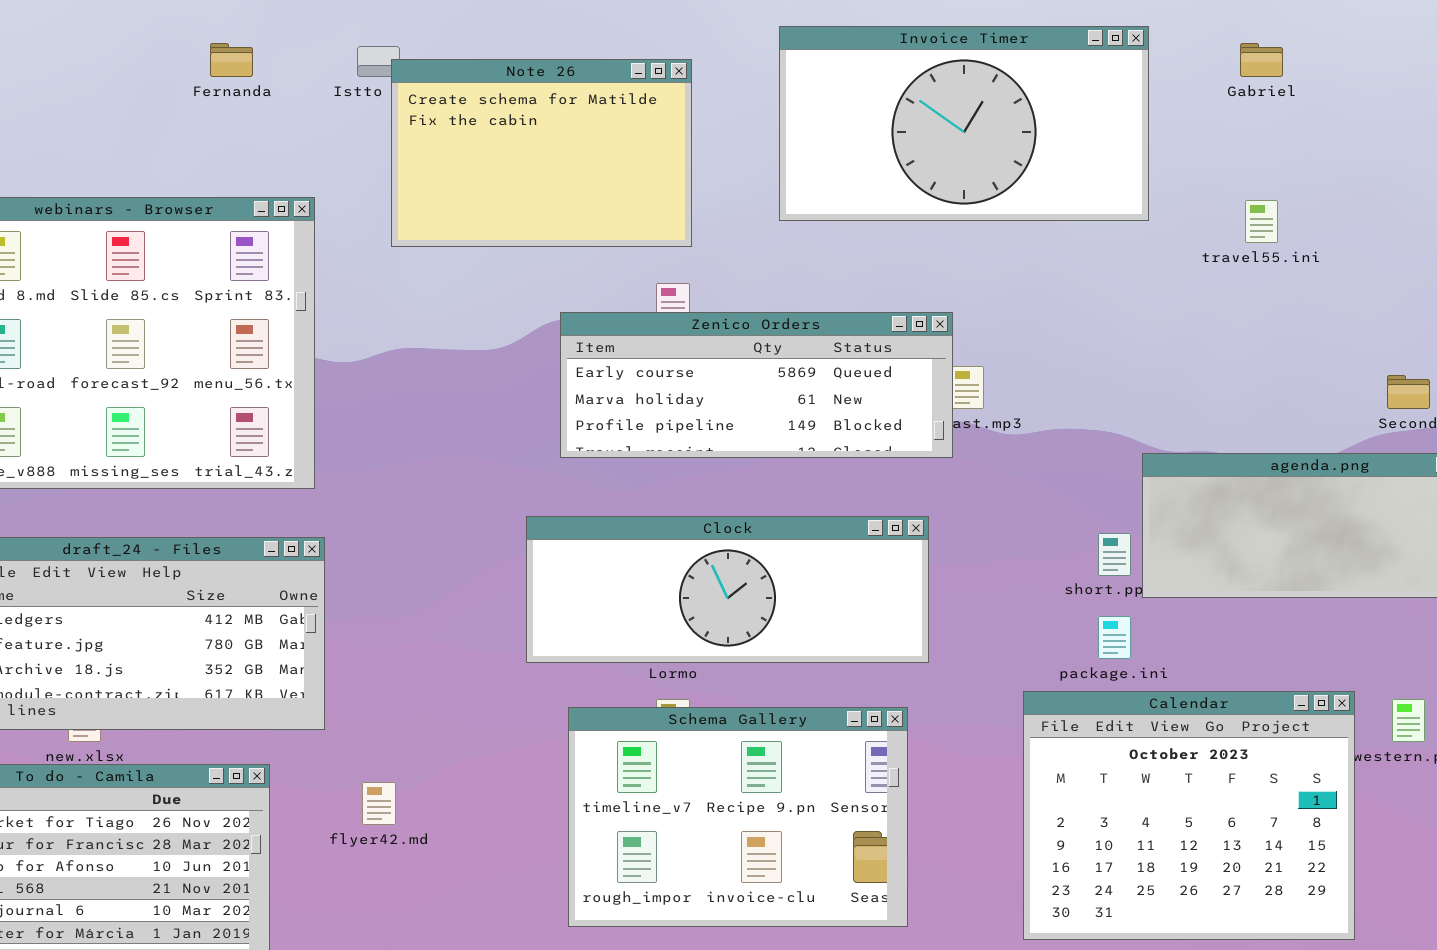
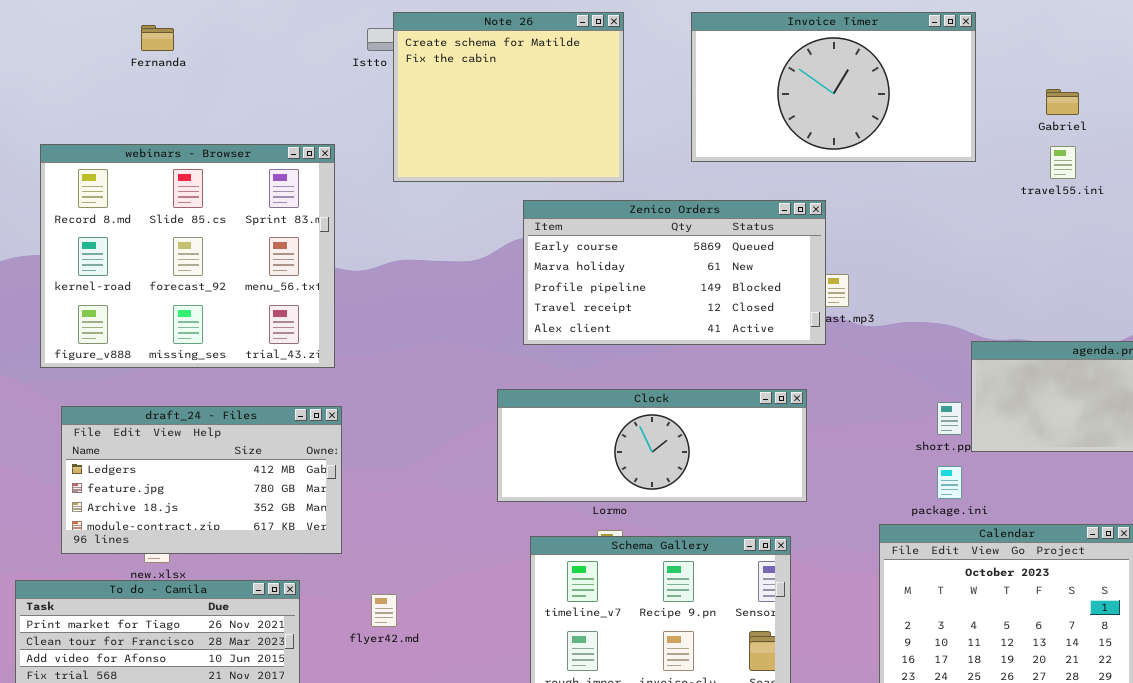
Fernanda: [210,43,253,77] -> [141,25,174,51], moved
Gabriel: [1240,43,1283,77] -> [1046,89,1079,115], moved
Note 26: [391,59,692,247] -> [393,12,624,182], resized
Zenico Orders: [560,312,953,458] -> [523,200,826,345], resized

